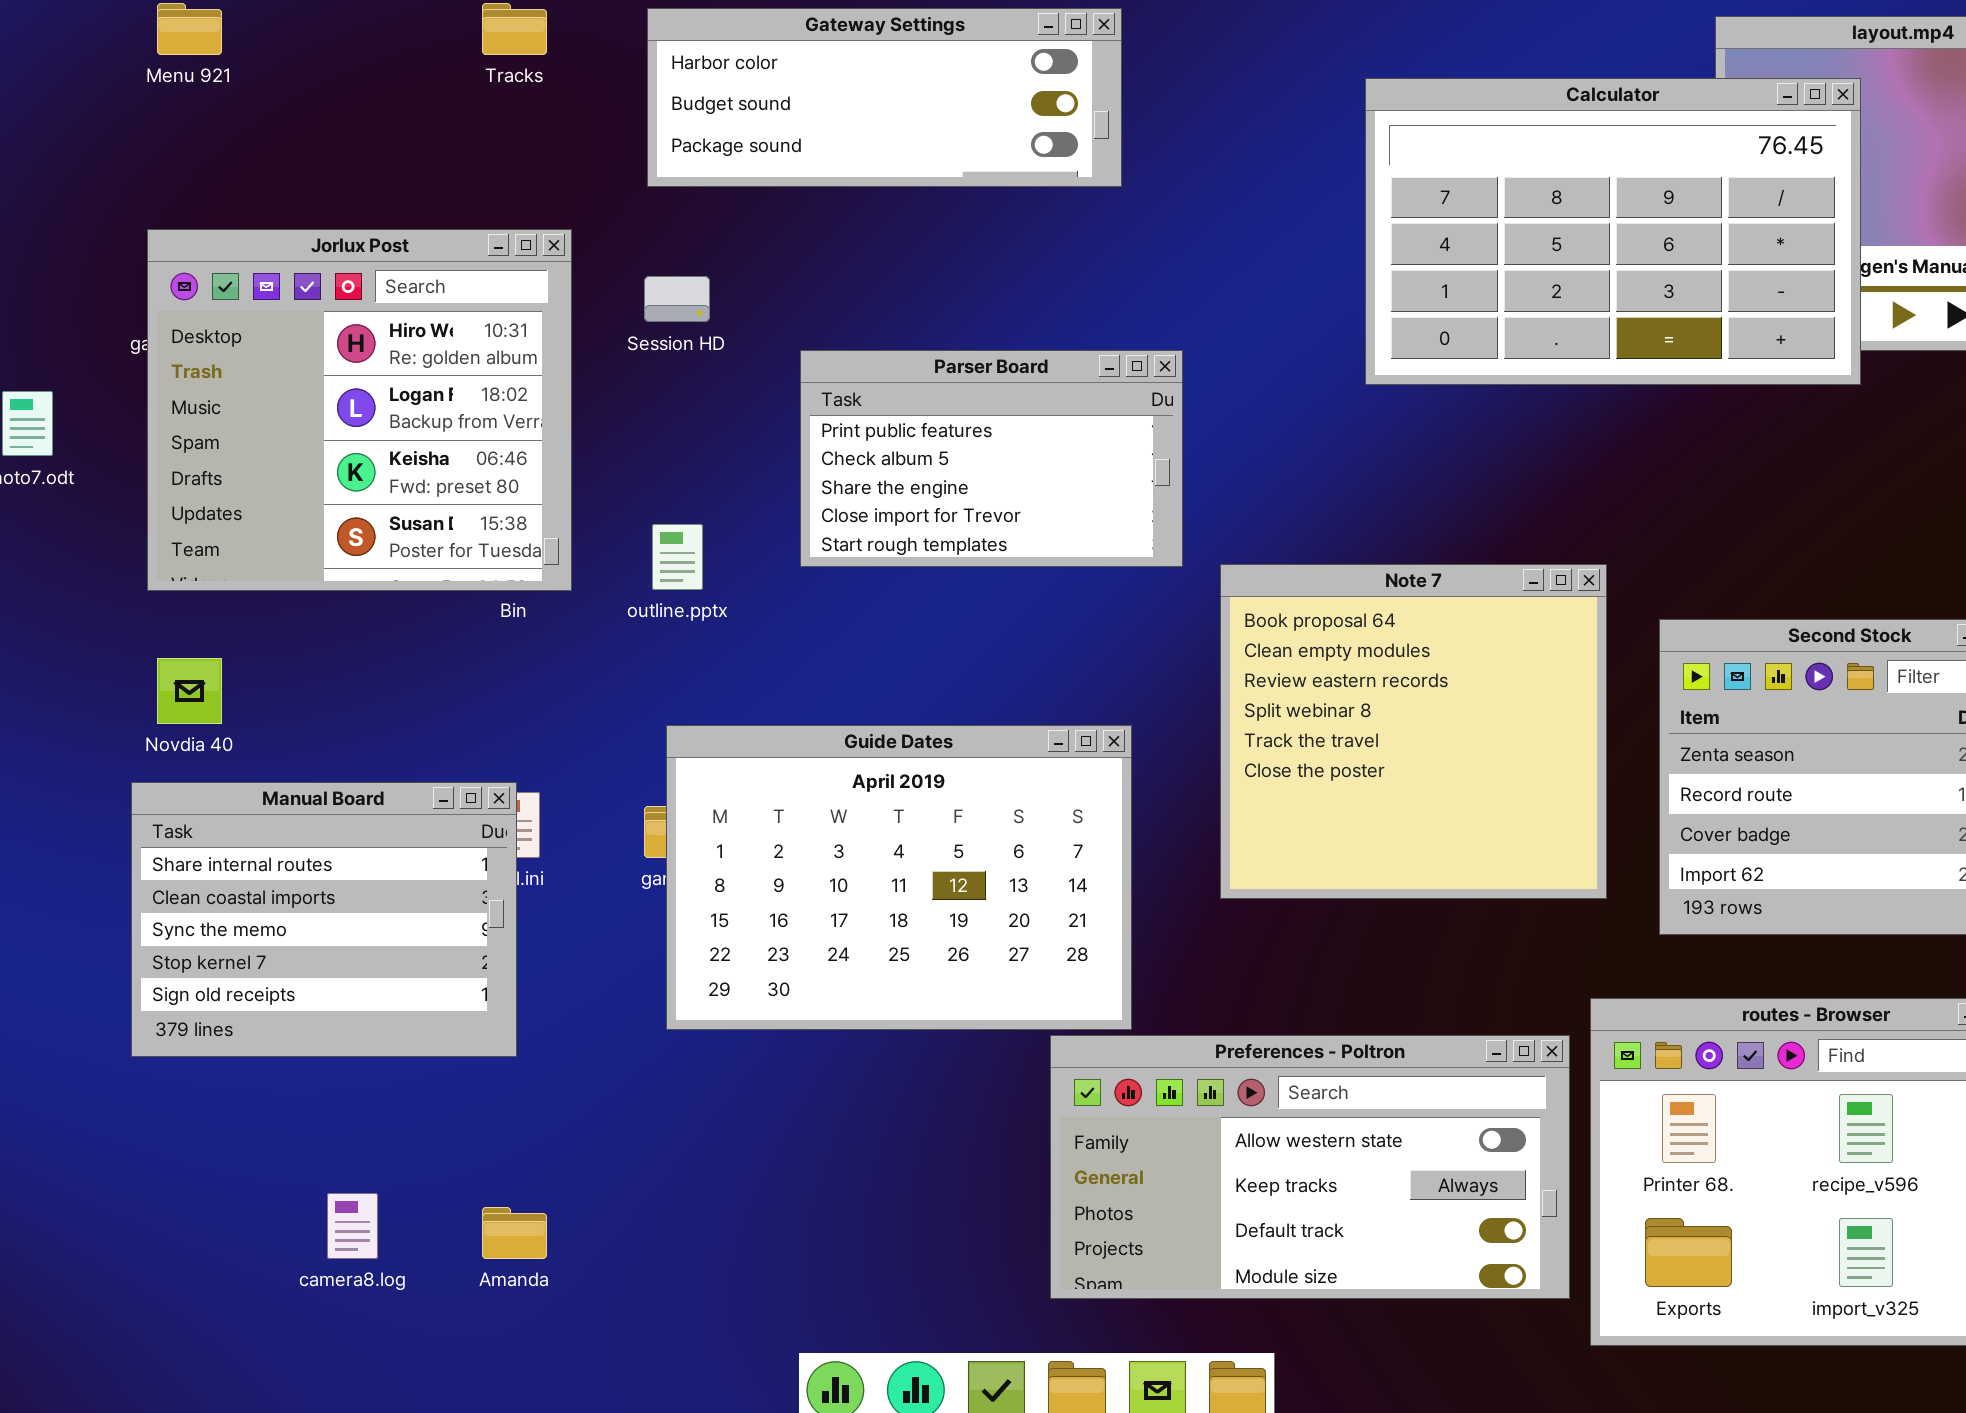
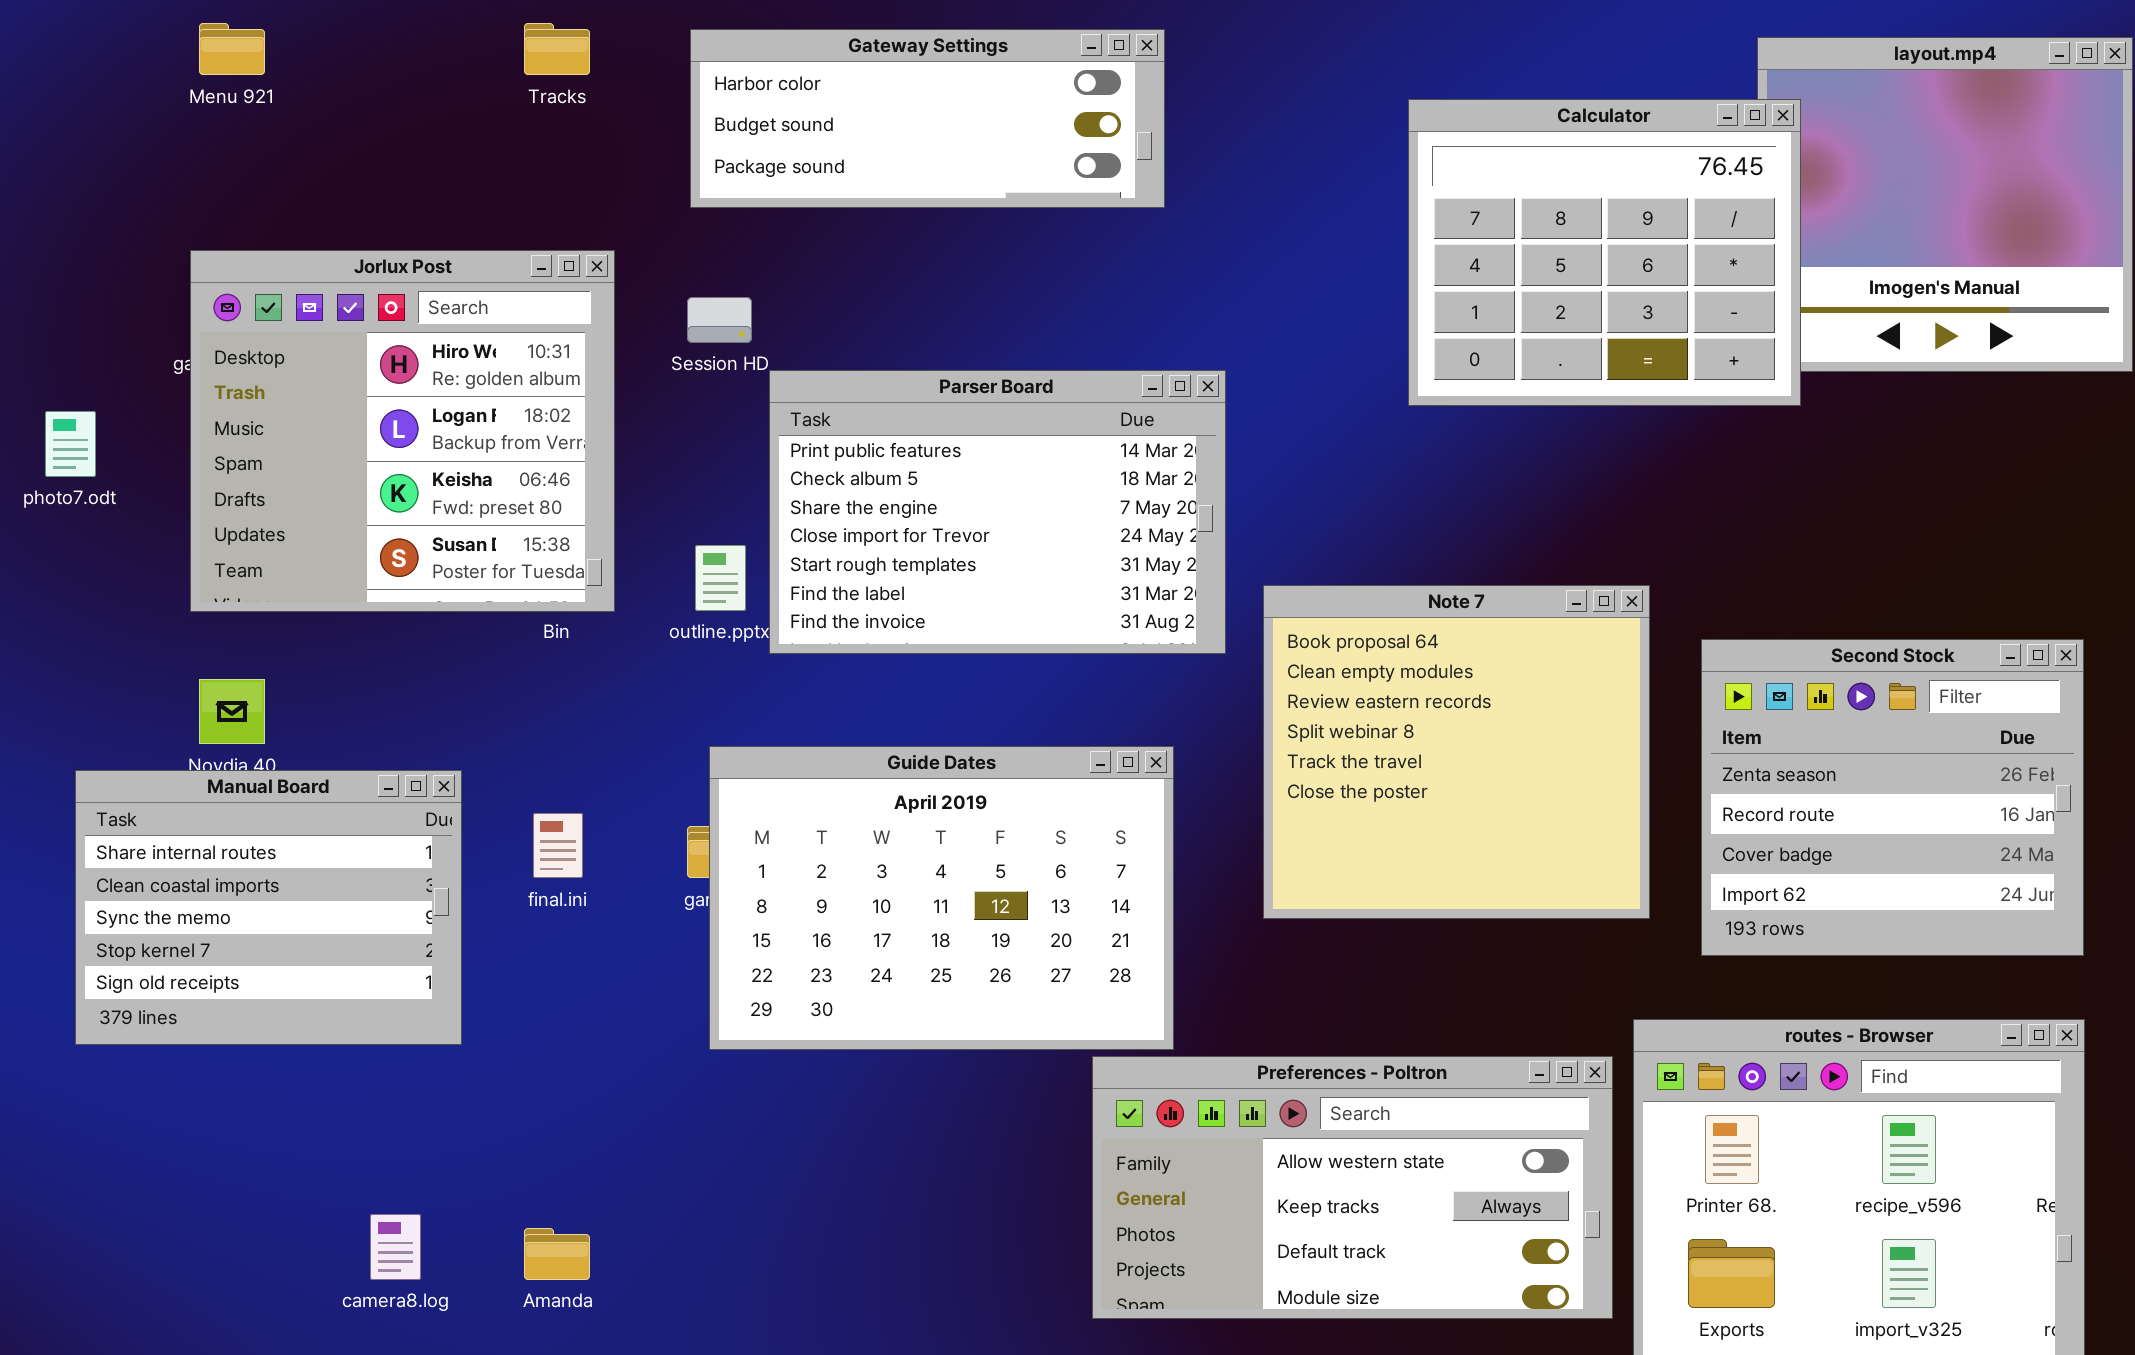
Calculator: [1365,78,1861,385] -> [1408,99,1801,406], resized
Parser Board: [800,350,1183,567] -> [769,370,1226,654], resized
Manual Board: [131,782,517,1057] -> [75,770,462,1045], moved

